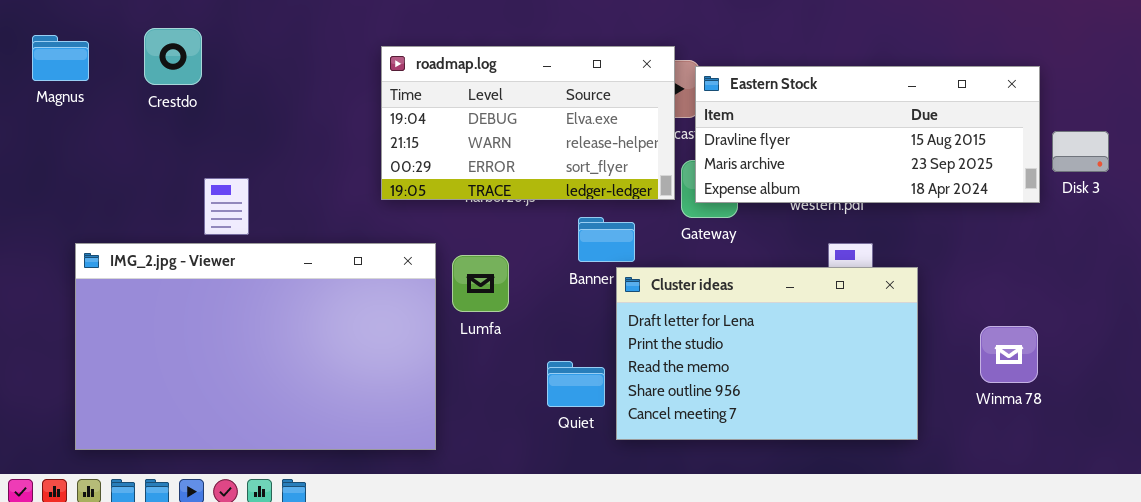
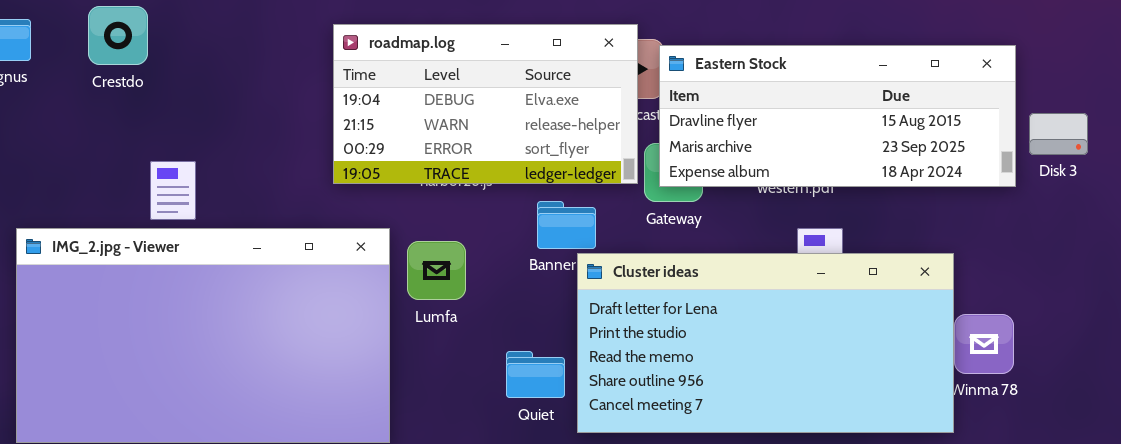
Cluster ideas: [616,267,918,440] -> [577,253,954,433], resized

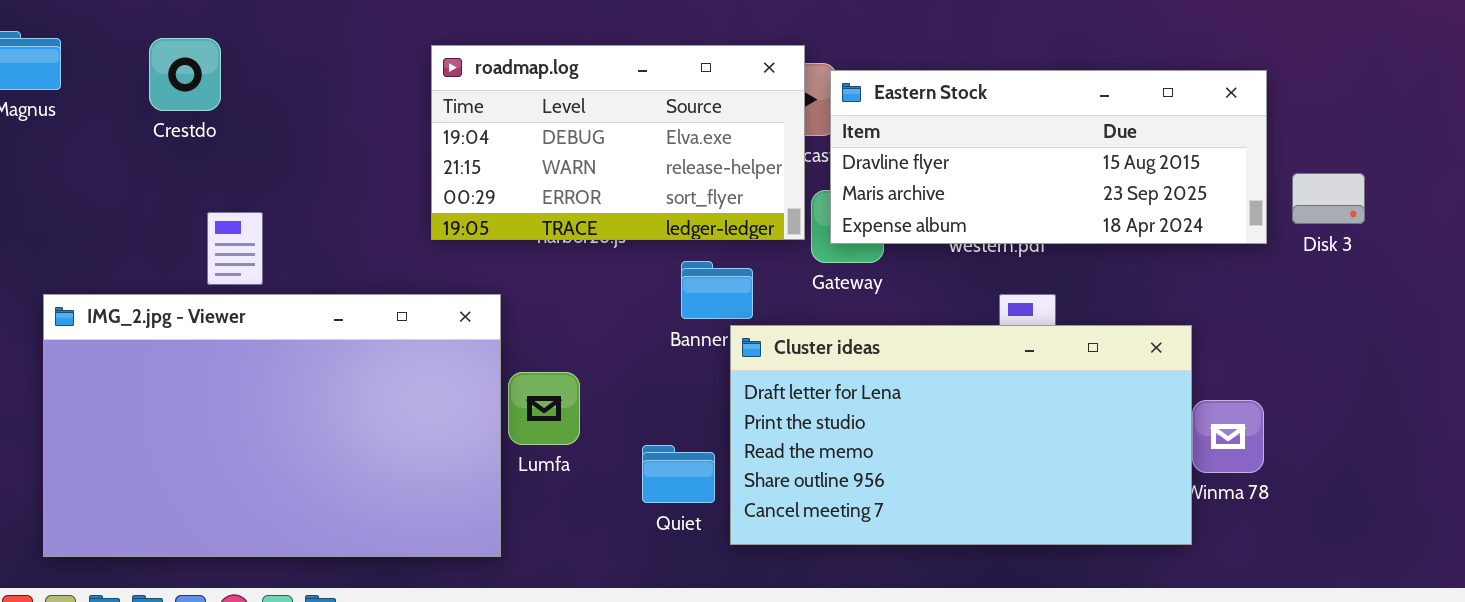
Crestdo: [88,6,148,65] -> [149,38,221,111], moved
Disk 3: [1029,113,1088,155] -> [1292,173,1365,224], moved
Lumfa: [407,241,466,300] -> [508,372,580,445], moved

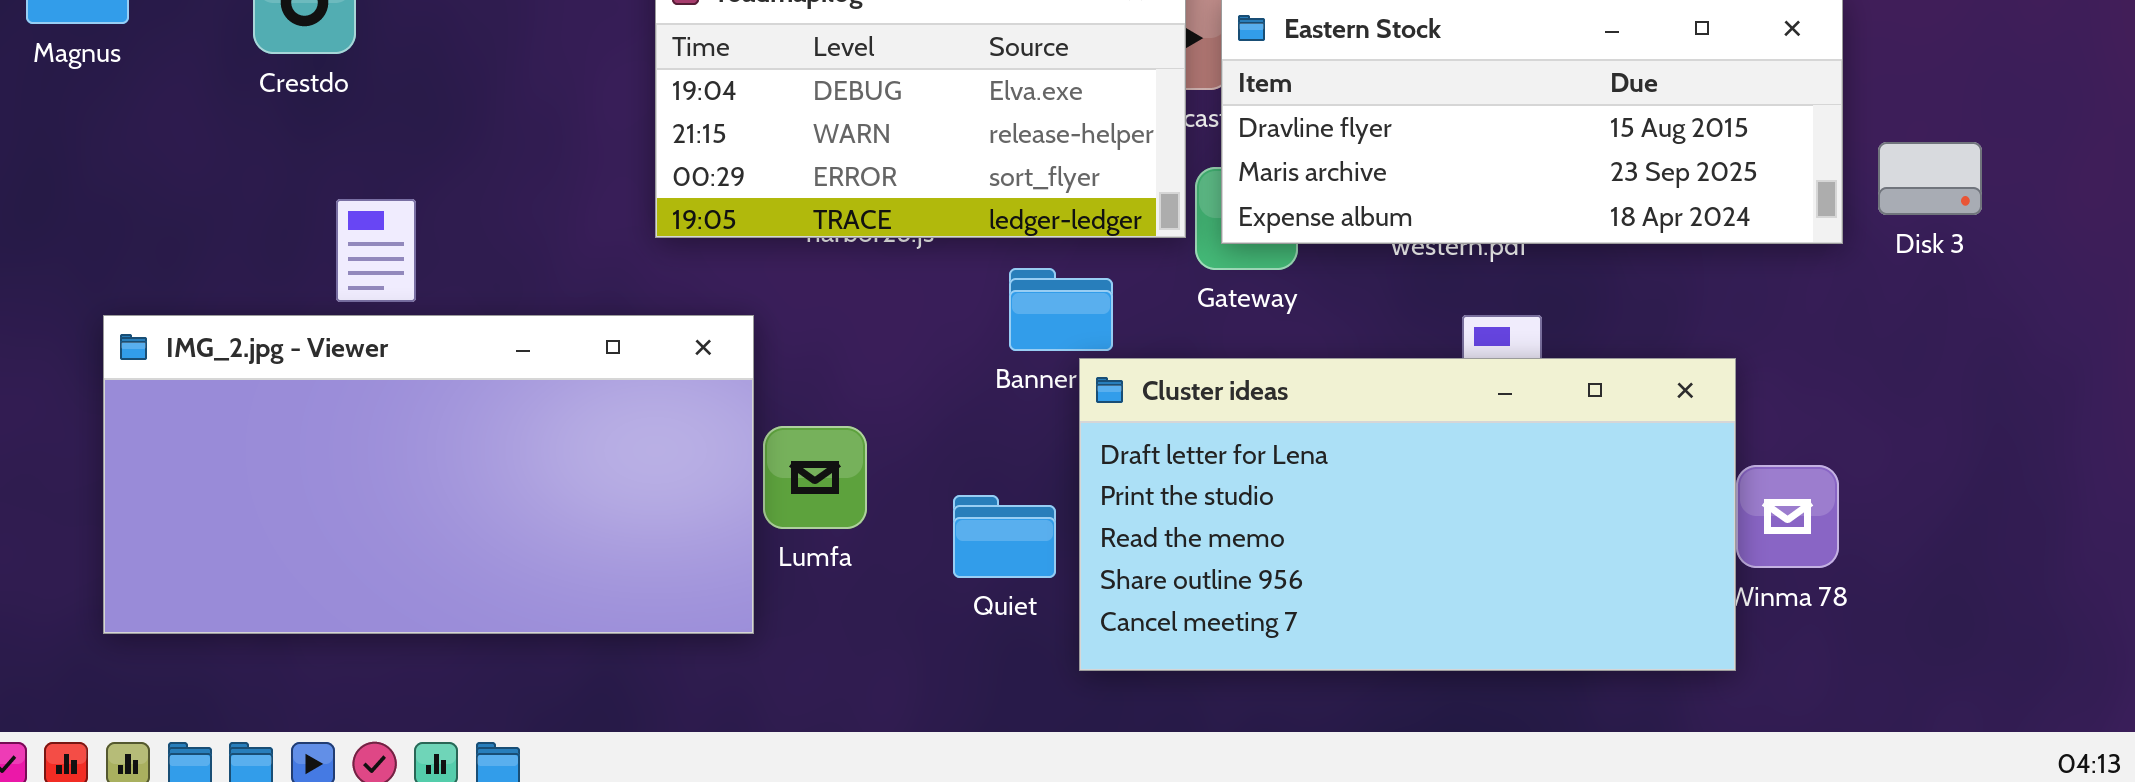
IMG_2.jpg - Viewer: [43,294,501,557] -> [103,315,754,634], resized
Quiet: [642,445,715,503] -> [953,495,1056,578], moved

